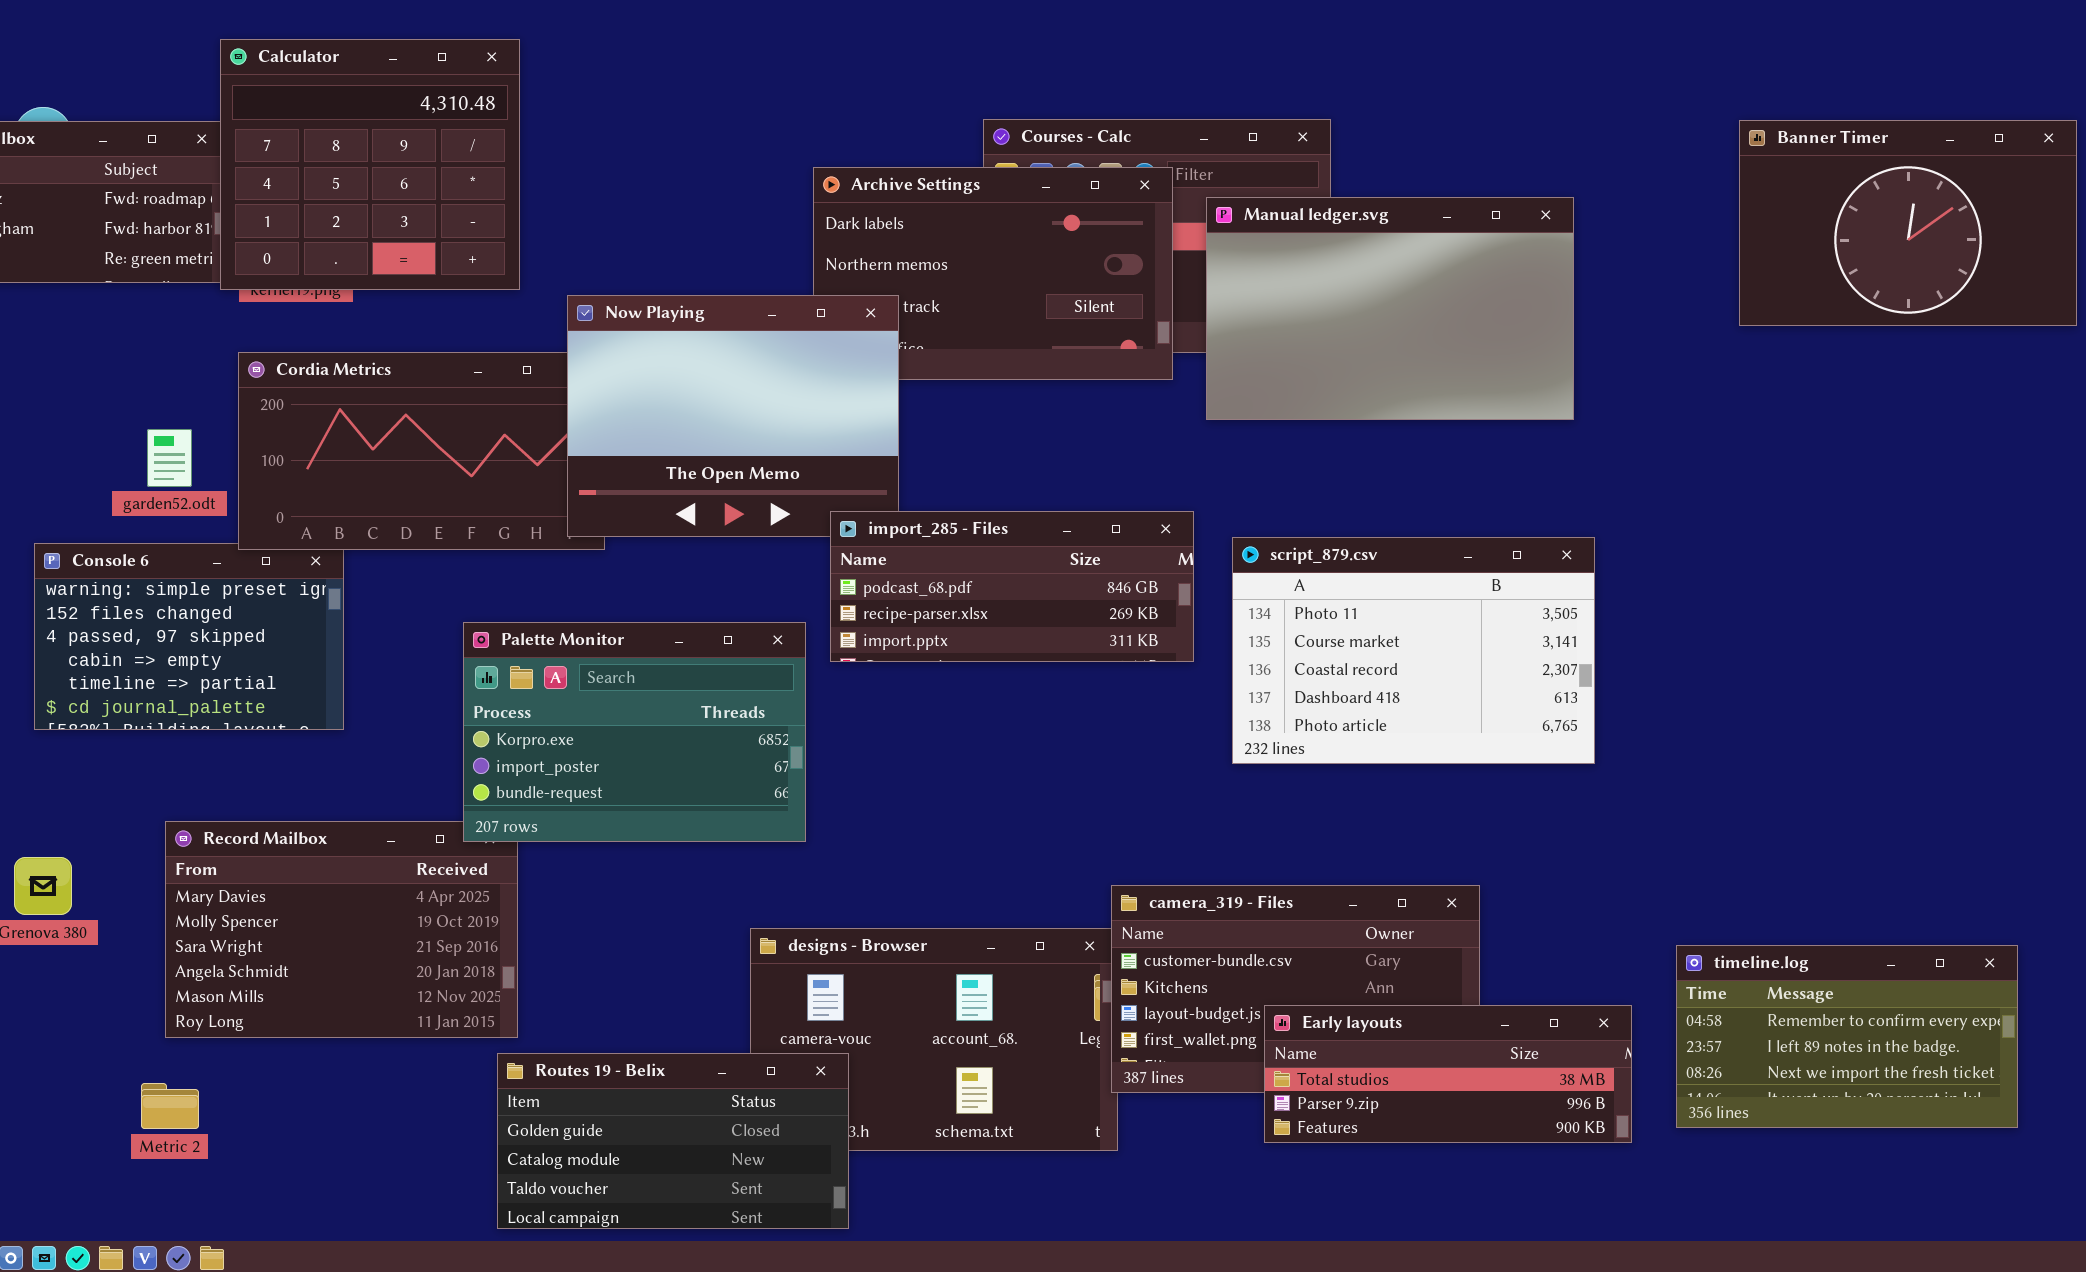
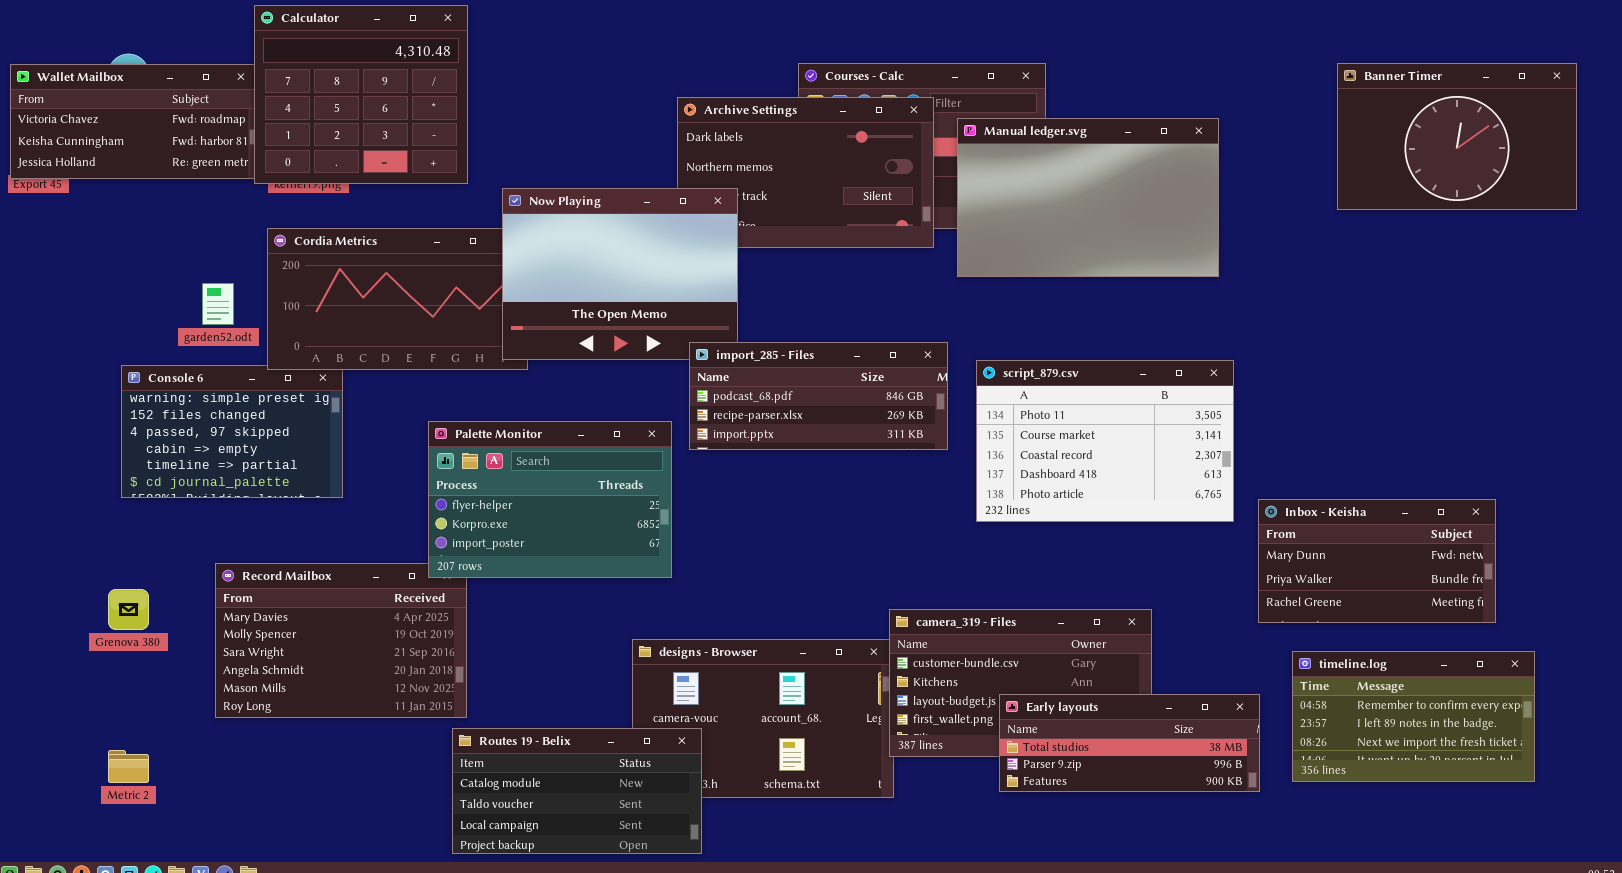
Palette Monitor: [463,622,806,842] -> [428,421,672,578], scrolled up 1 row
Inbox - Keisha: none -> [1258,499,1496,623], opened
Routes 19 - Belix: [497,1053,849,1229] -> [452,728,702,854], scrolled down 1 row
Metric 2: [141,1083,199,1129] -> [108,750,149,783], moved

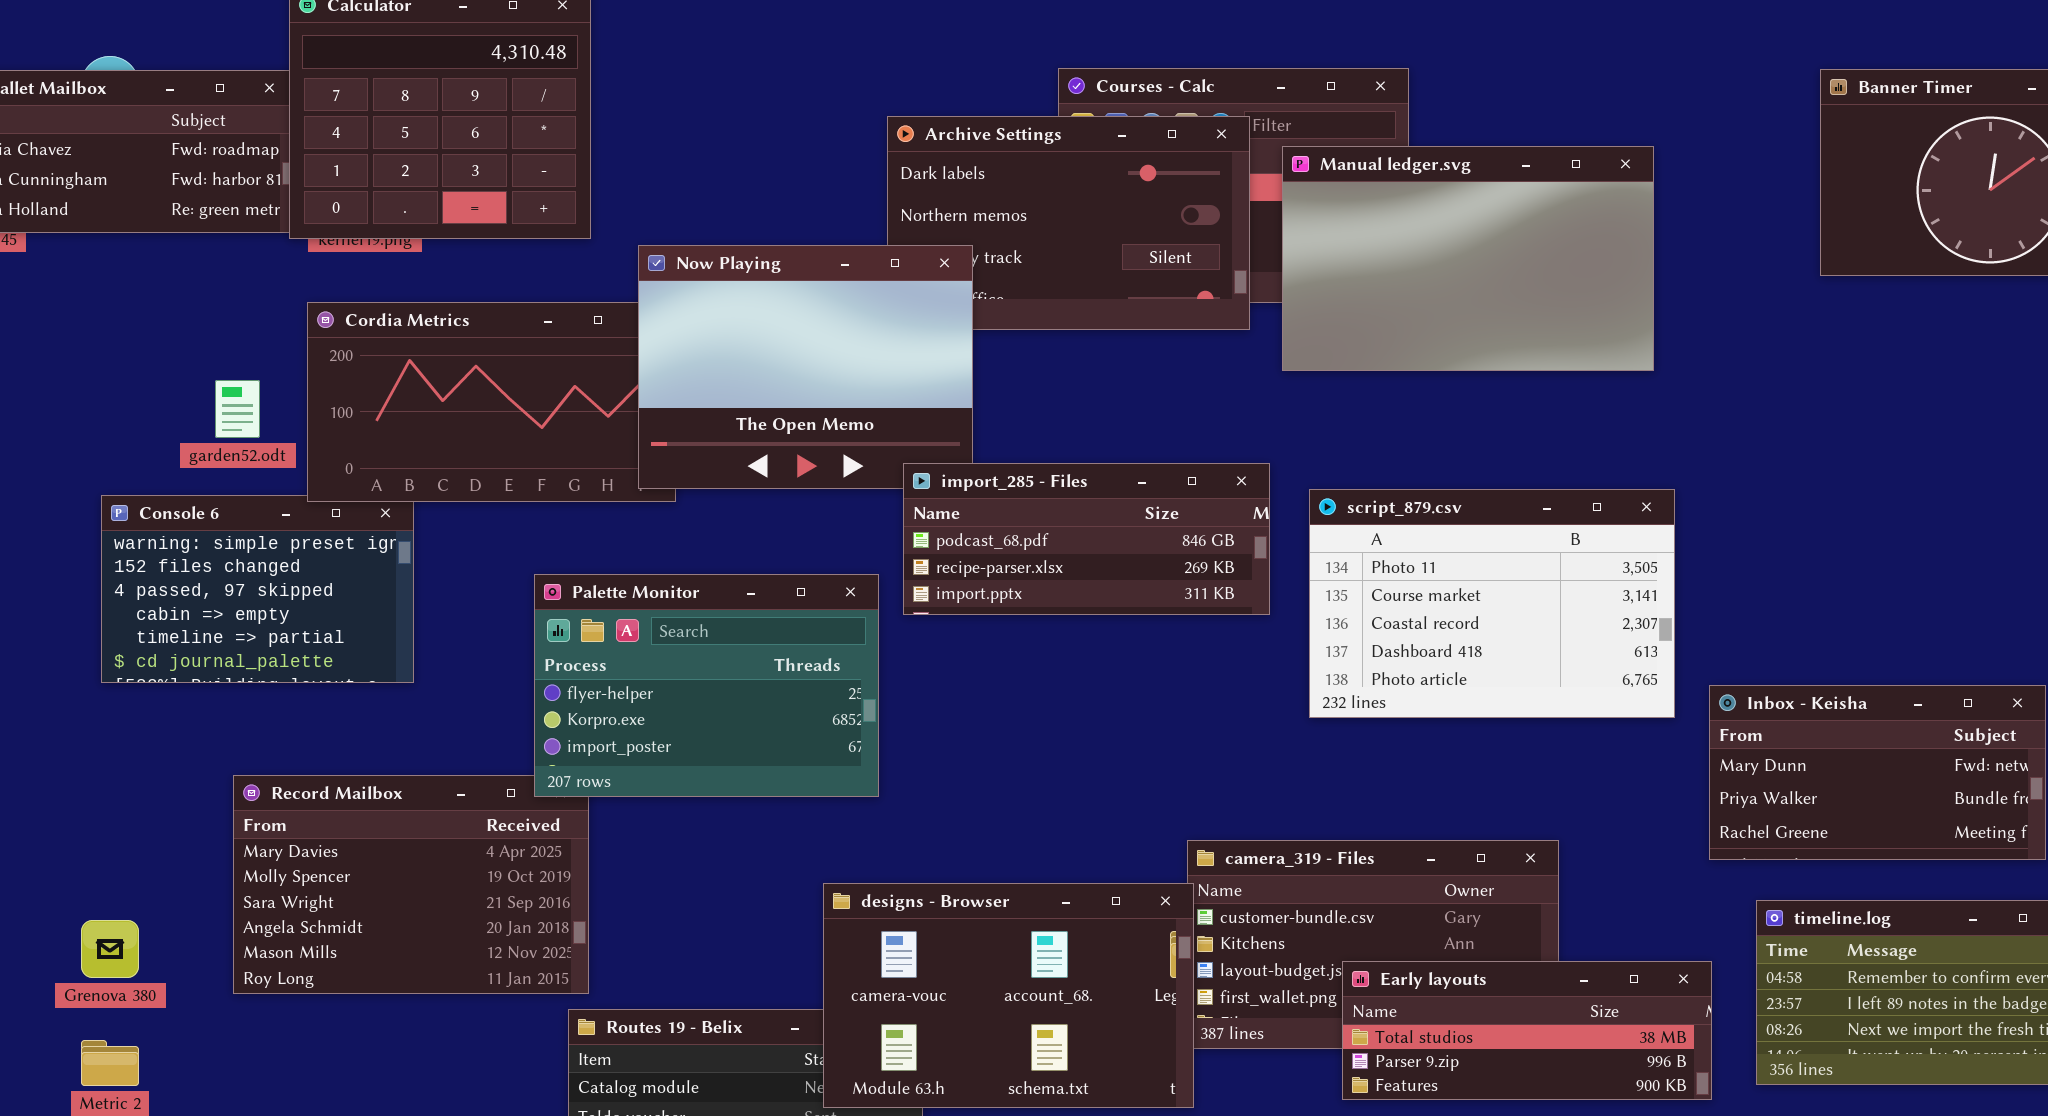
Grenova 380: [108,589,149,630] -> [81,920,139,978], moved
designs - Browser: [632,639,894,798] -> [823,883,1194,1108], raised

